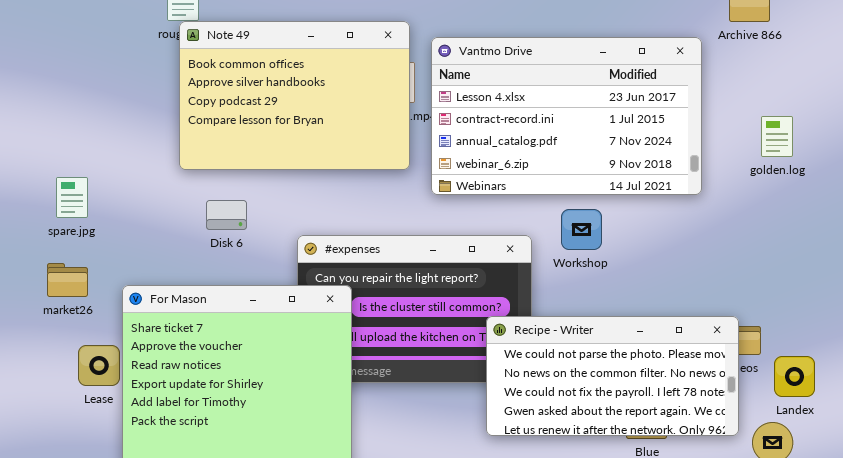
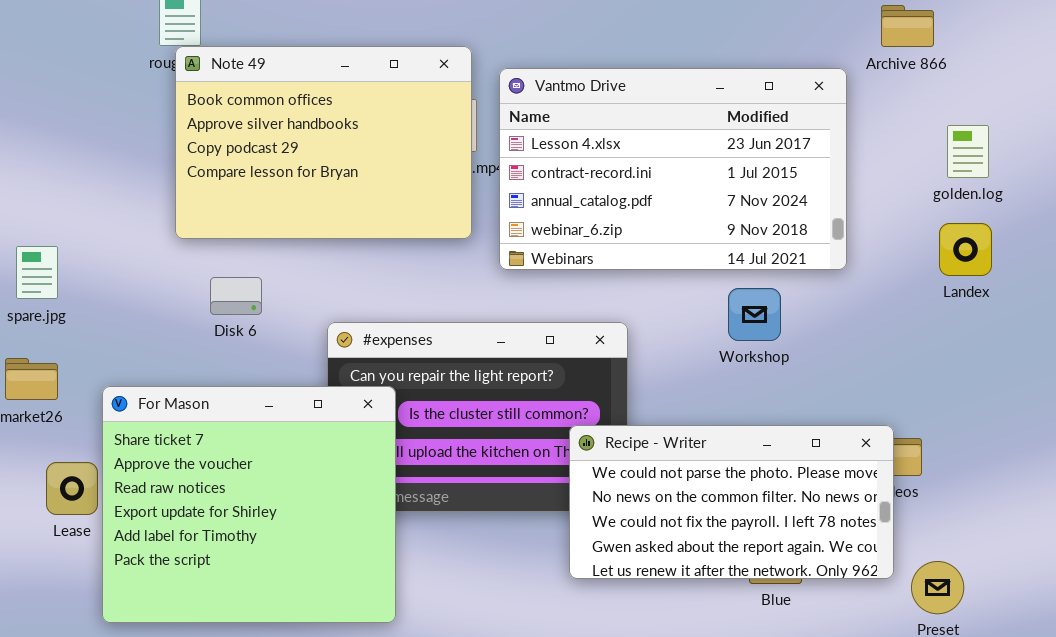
golden.log: [761,116,793,157] -> [947,125,989,178], moved
Workshop: [561,209,602,250] -> [728,288,781,341], moved
Landex: [774,356,815,397] -> [939,223,992,276], moved

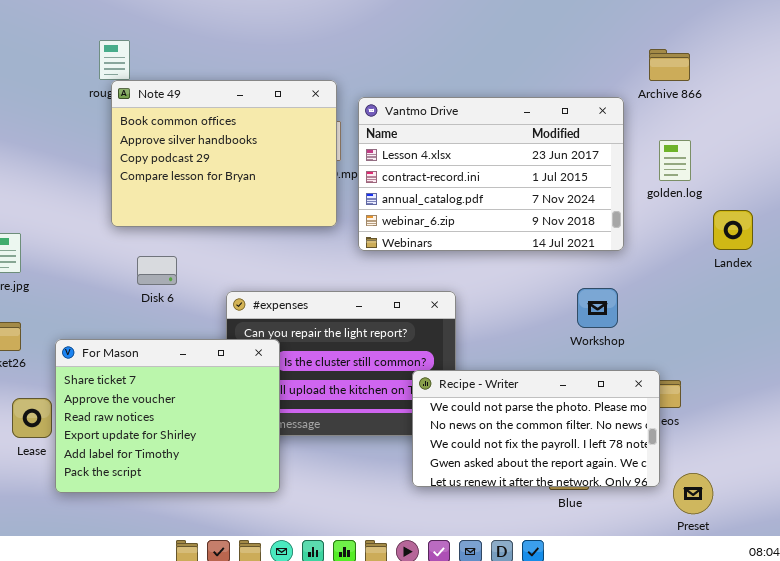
golden.log: [947,125,989,178] -> [659,140,691,181], moved
Landex: [939,223,992,276] -> [713,210,753,250], moved
Workshop: [728,288,781,341] -> [577,288,618,328], moved
For Mason: [102,386,396,623] -> [55,339,280,493], resized

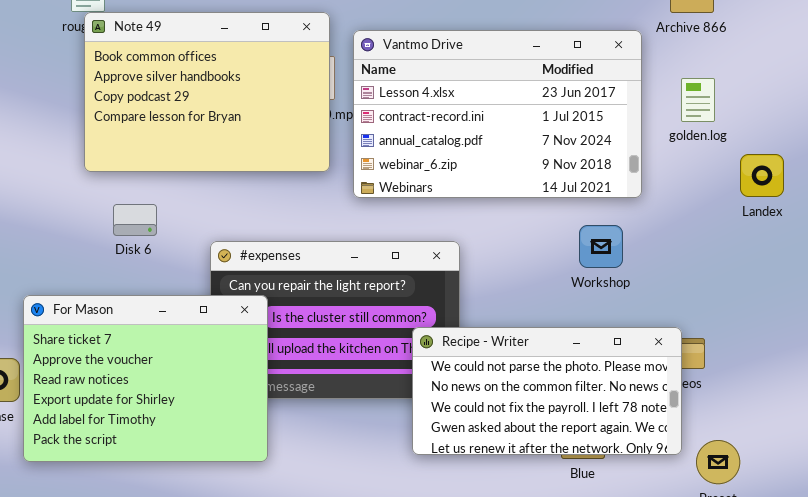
Workshop: [577,288,618,328] -> [579,225,623,268], moved

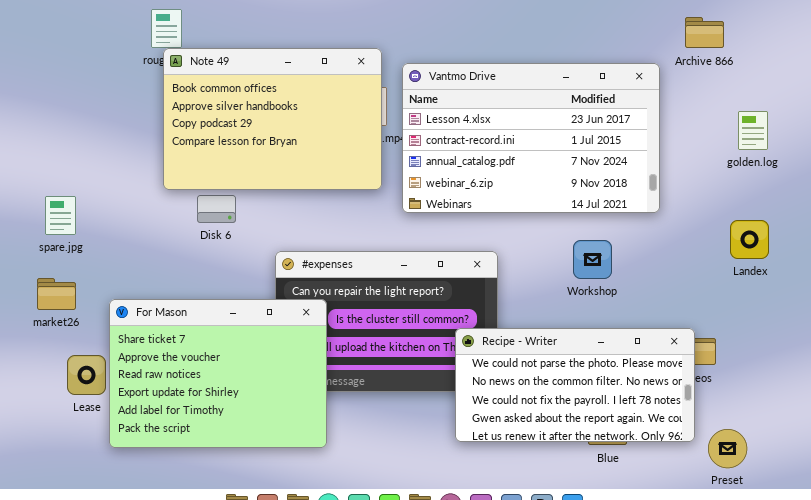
golden.log: [681,78,715,122] -> [738,111,768,150], moved
Landex: [740,154,784,197] -> [730,220,769,259], moved
Disk 6: [113,204,157,236] -> [197,195,236,223], moved
Workshop: [579,225,623,268] -> [573,240,612,279], moved

